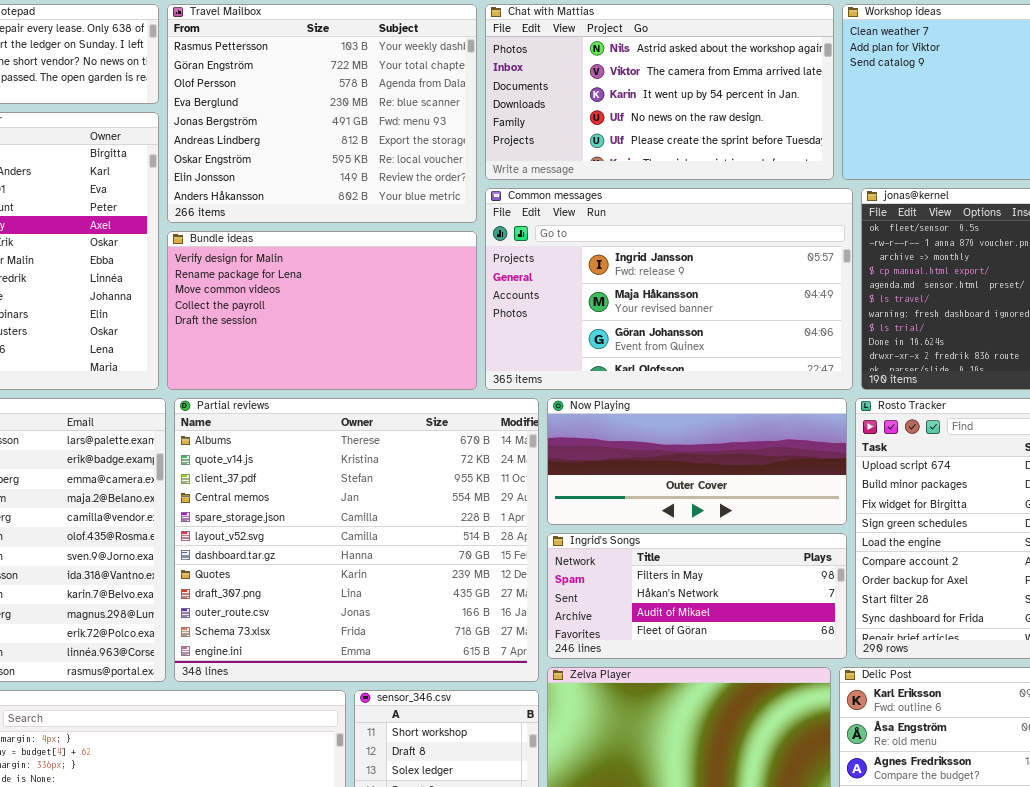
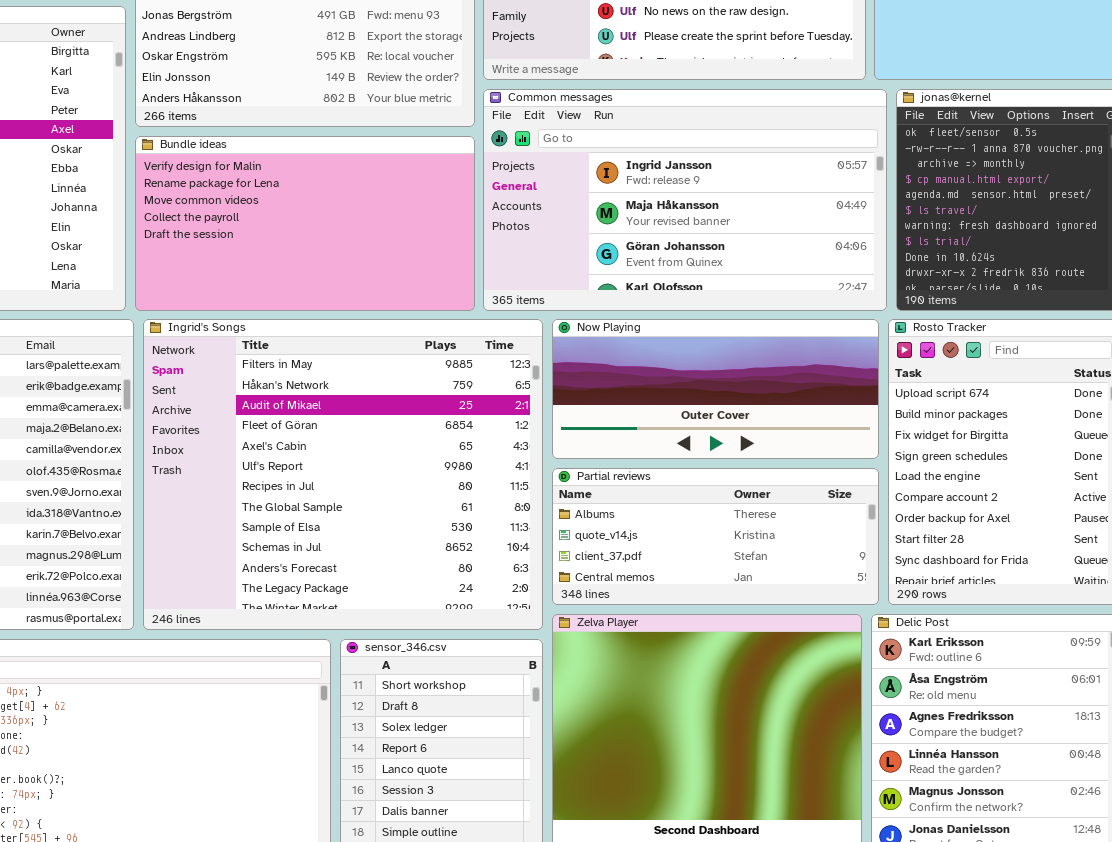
Partial reviews: [174,398,539,682] -> [552,468,879,605], moved, resized
Ingrid's Songs: [547,533,847,659] -> [143,319,543,630], moved, resized

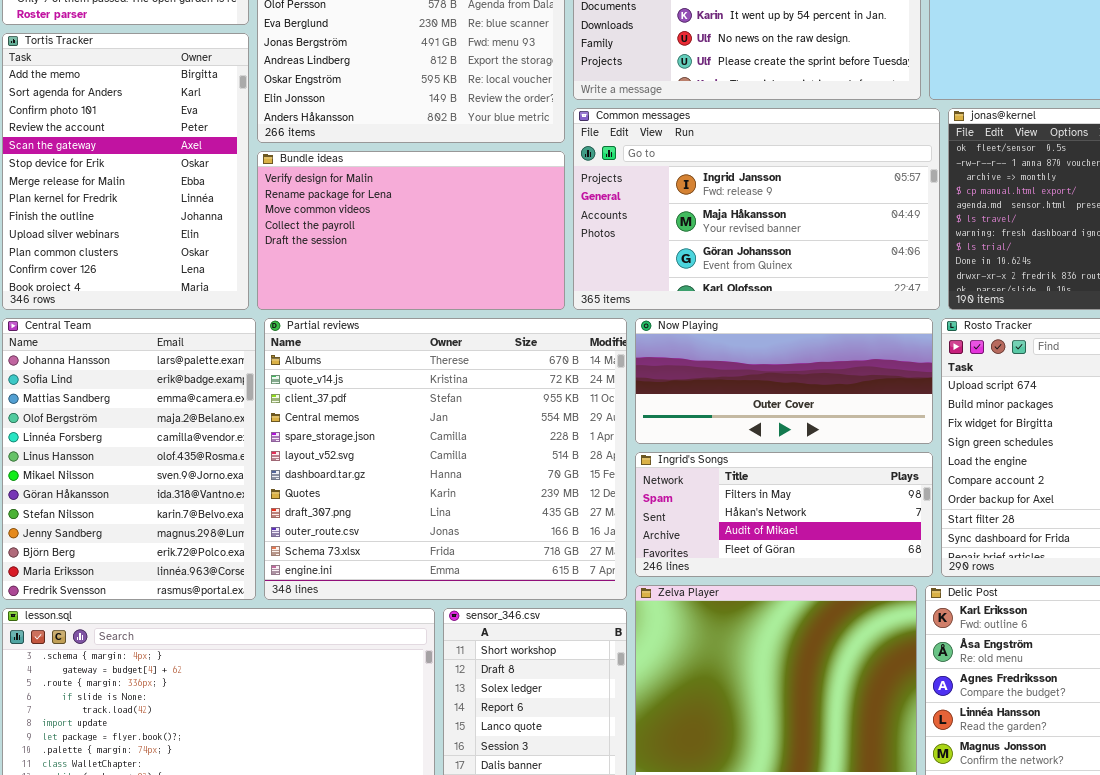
Ingrid's Songs: [143,319,543,630] -> [635,452,933,577], moved, resized
Partial reviews: [552,468,879,605] -> [264,318,627,600], moved, resized

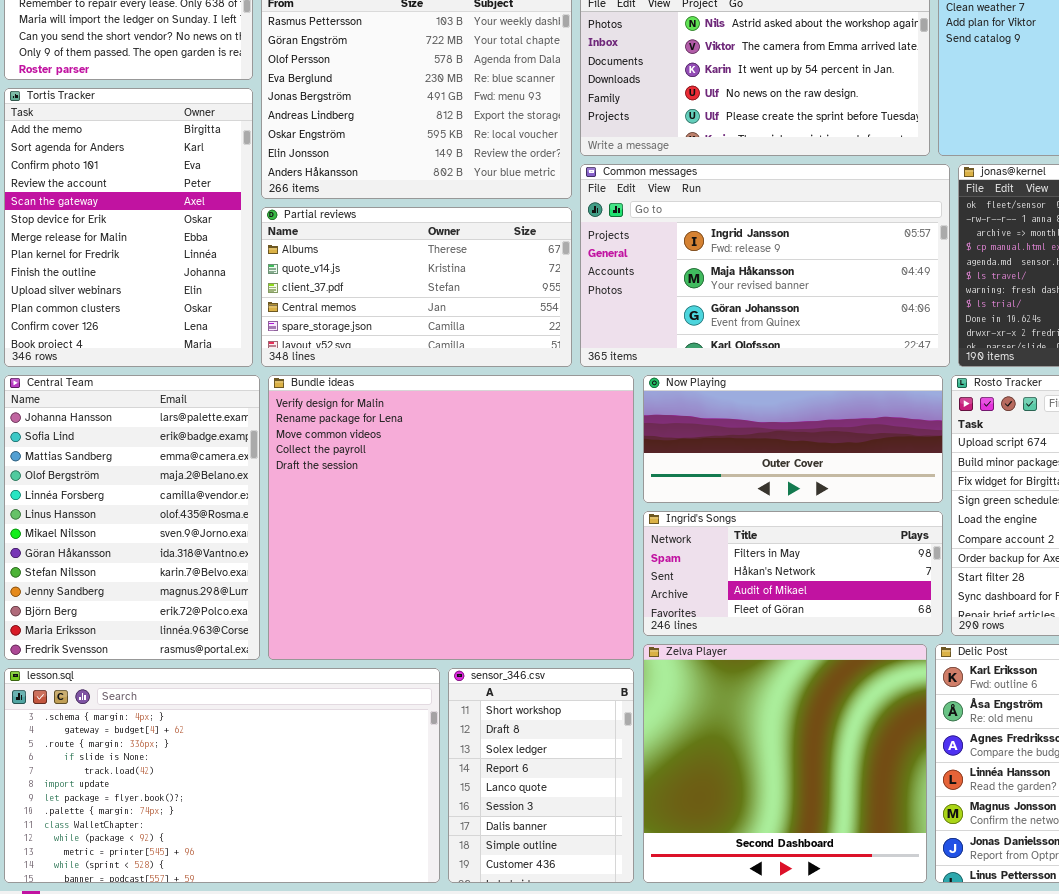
Bundle ideas: [257,151,565,310] -> [268,375,634,660], moved, resized
Partial reviews: [264,318,627,600] -> [261,207,572,367], moved, resized

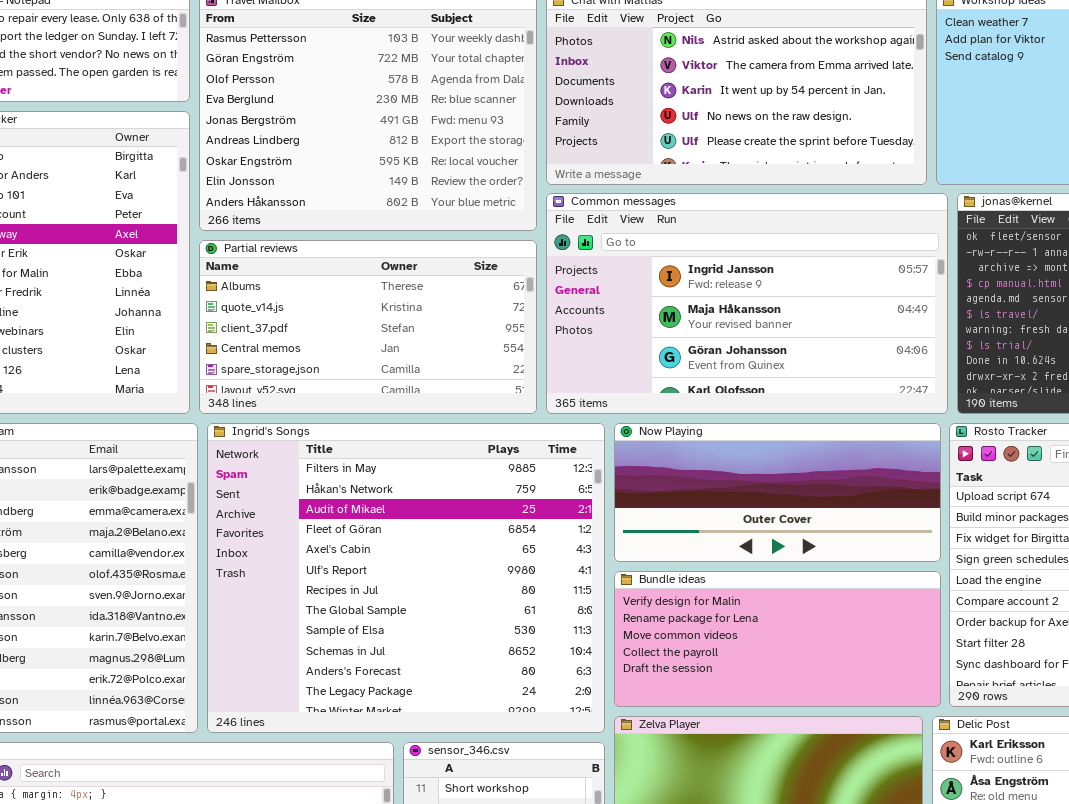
Bundle ideas: [268,375,634,660] -> [614,571,941,707], moved, resized
Ingrid's Songs: [643,511,943,636] -> [207,423,605,733], moved, resized

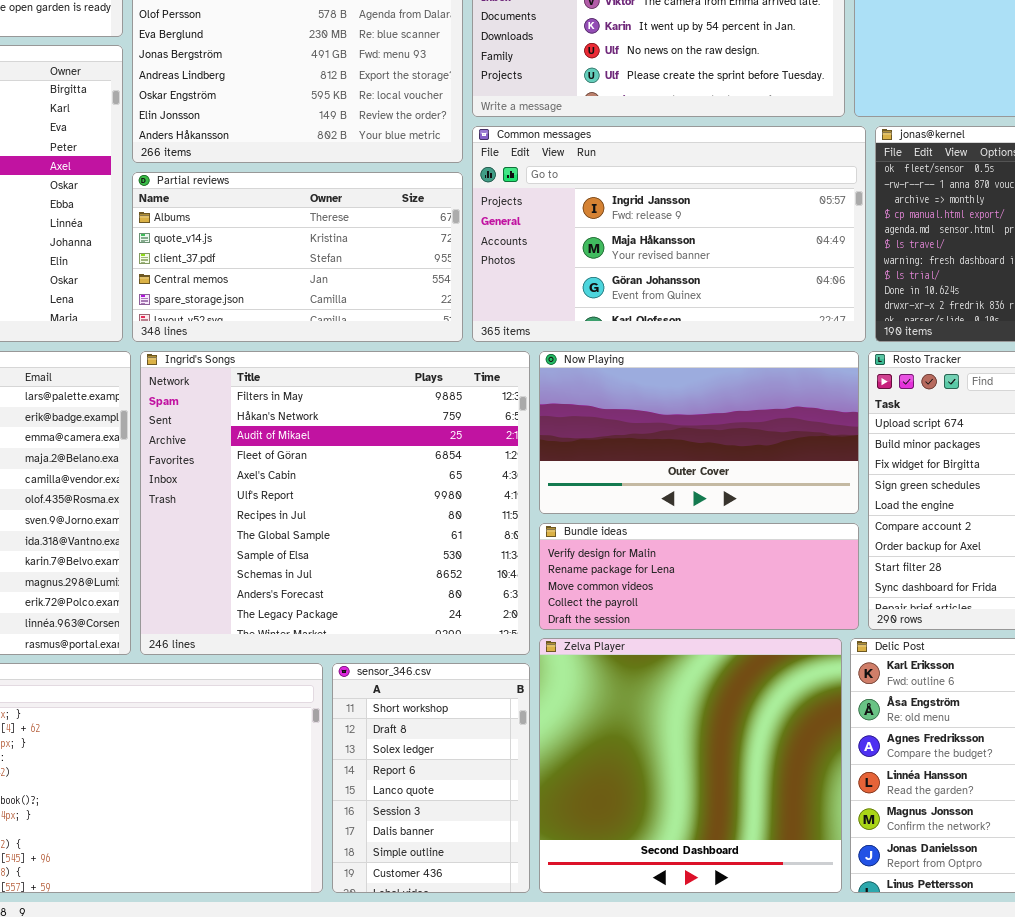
Now Playing: [614,423,941,562] -> [539,351,859,514], resized
Bundle ideas: [614,571,941,707] -> [539,523,859,630], resized

